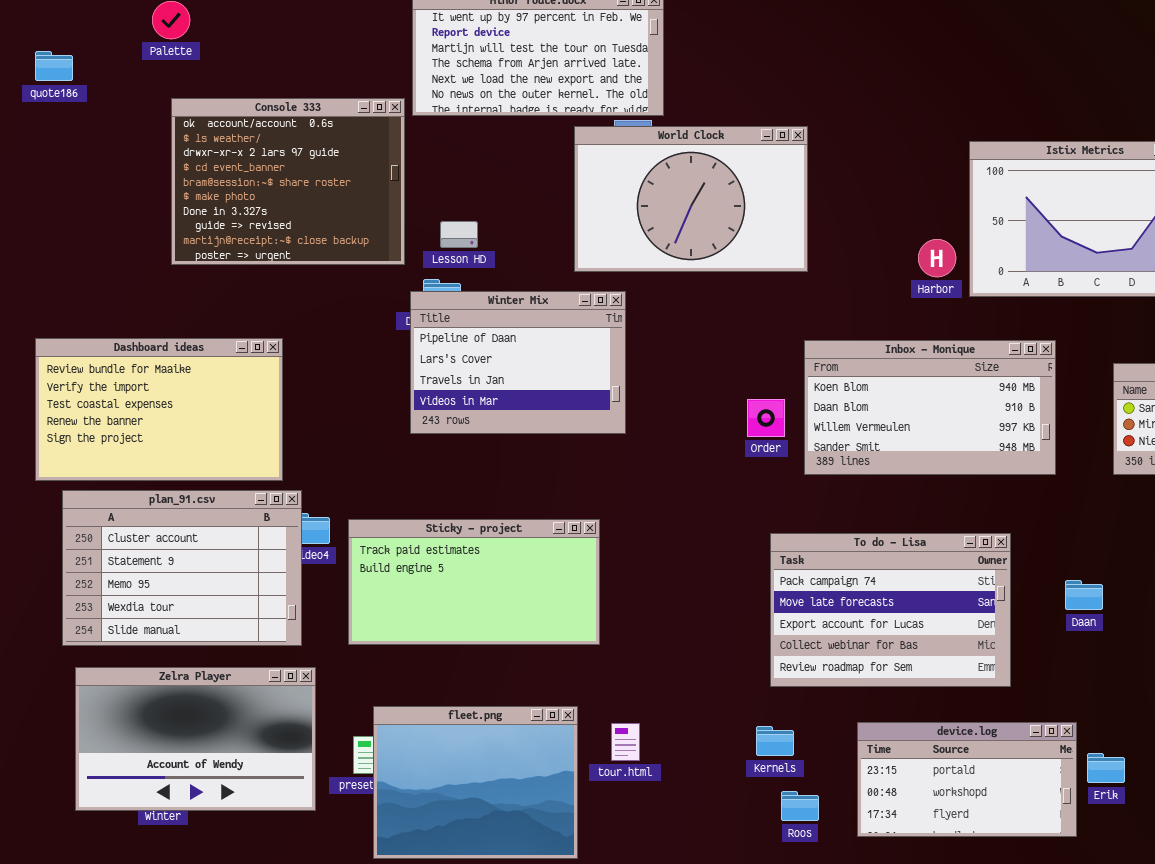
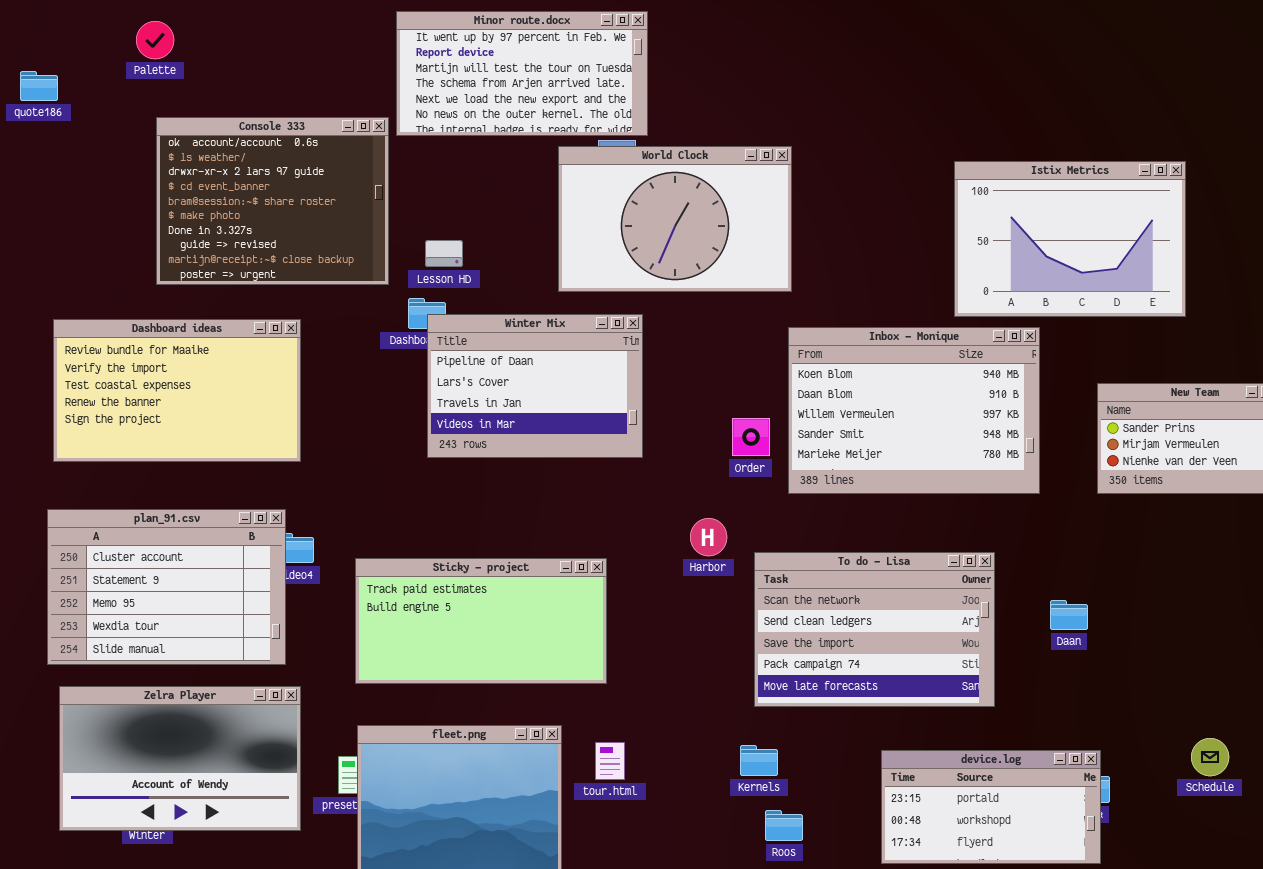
Harbor: [918,239,956,277] -> [690,518,727,556], moved
Winter Mix: [410,291,626,434] -> [427,314,643,458], moved
Dashboard ideas: [35,338,283,481] -> [53,319,301,462], moved
Inbox - Monique: [804,340,1056,475] -> [788,327,1040,494], resized
Sticky - project: [348,519,600,645] -> [355,558,607,684], moved
To do - Lisa: [770,533,1011,687] -> [754,552,995,707], scrolled up 3 rows
device.log: [857,722,1077,837] -> [881,750,1101,864], moved

